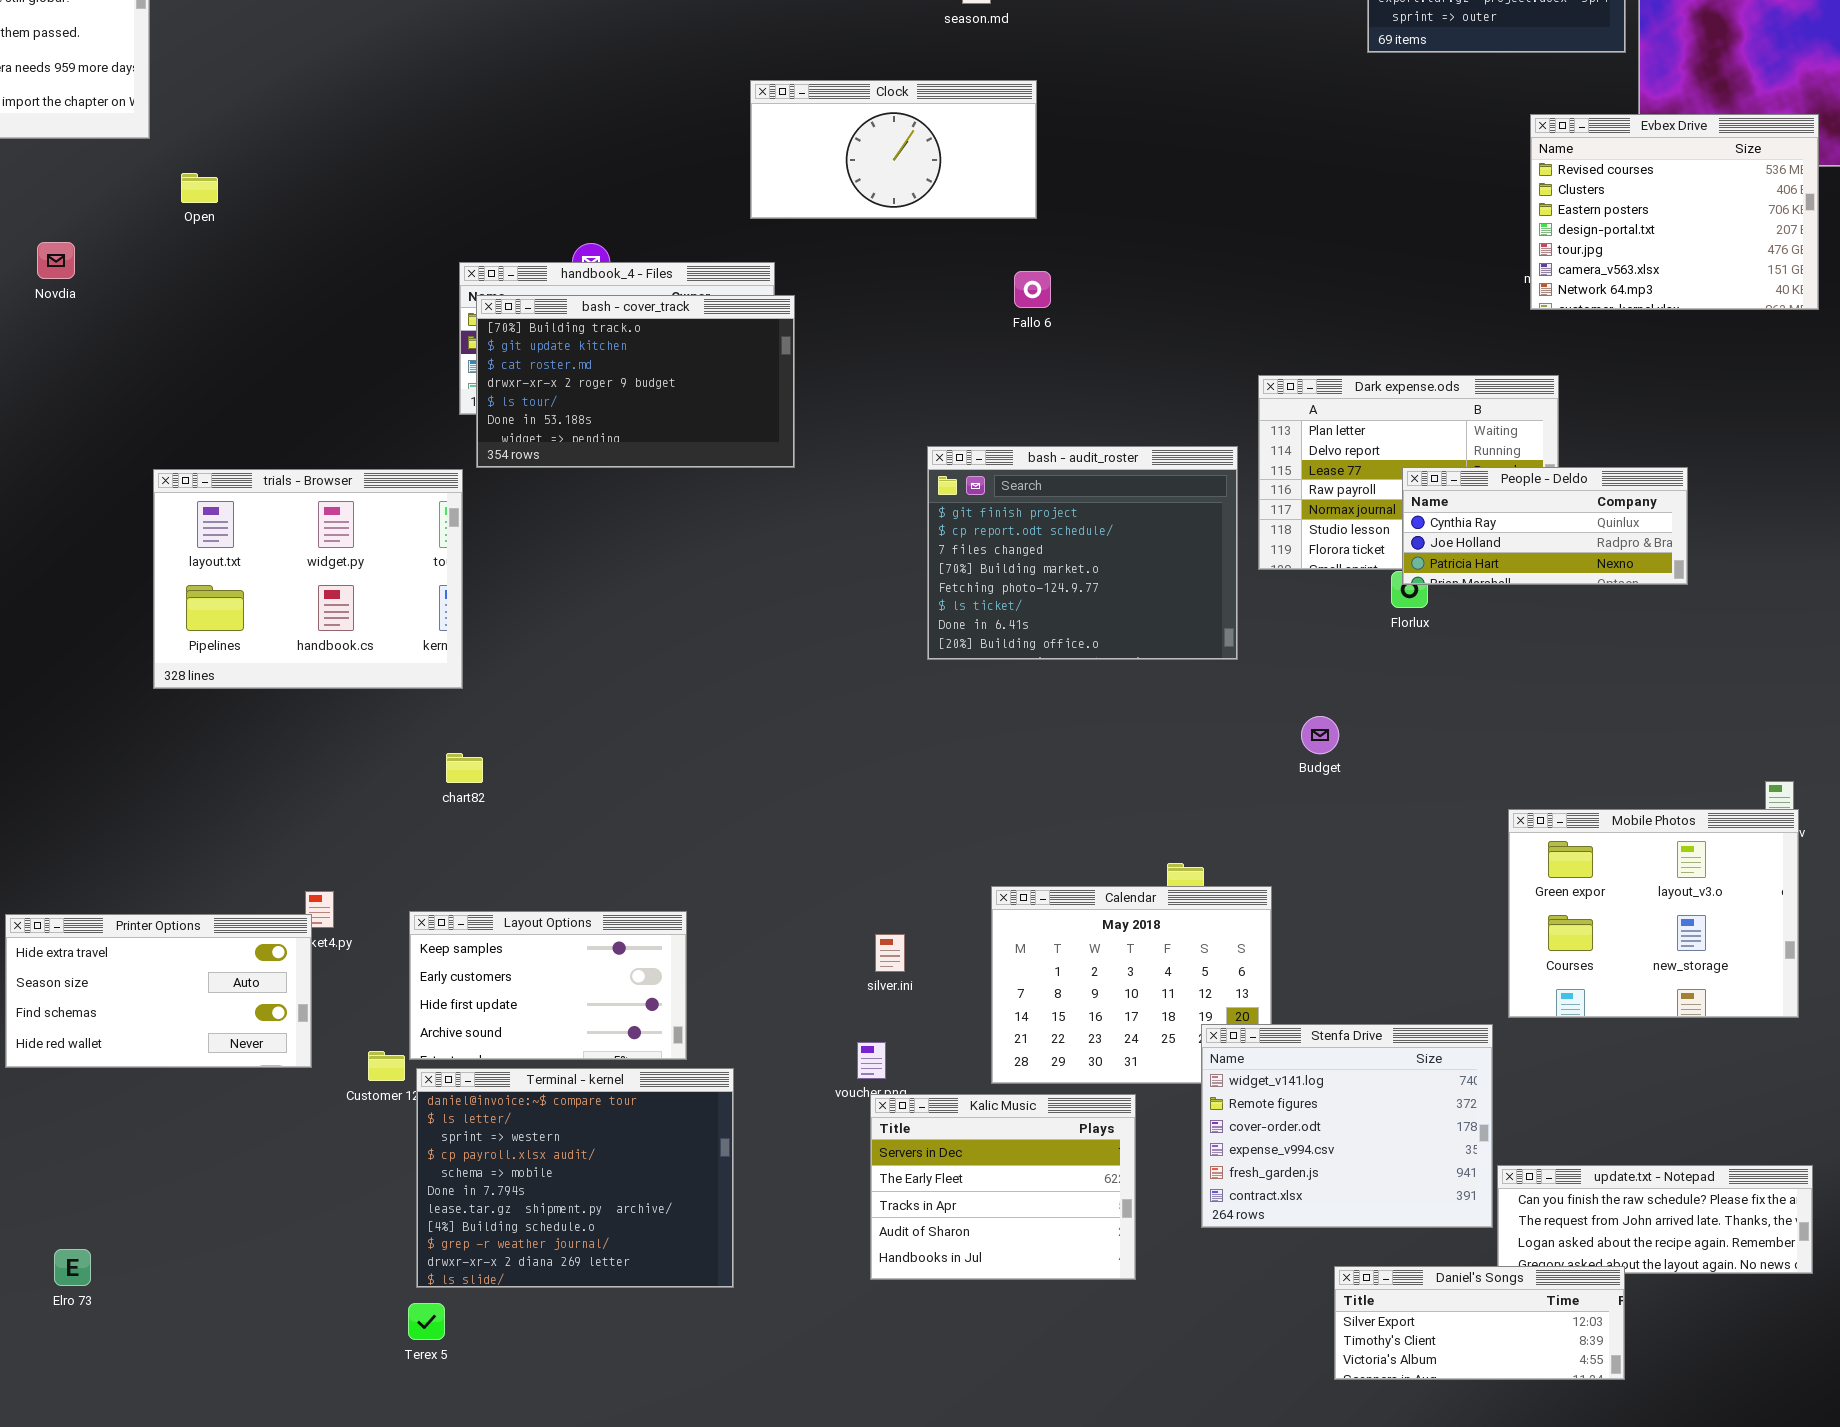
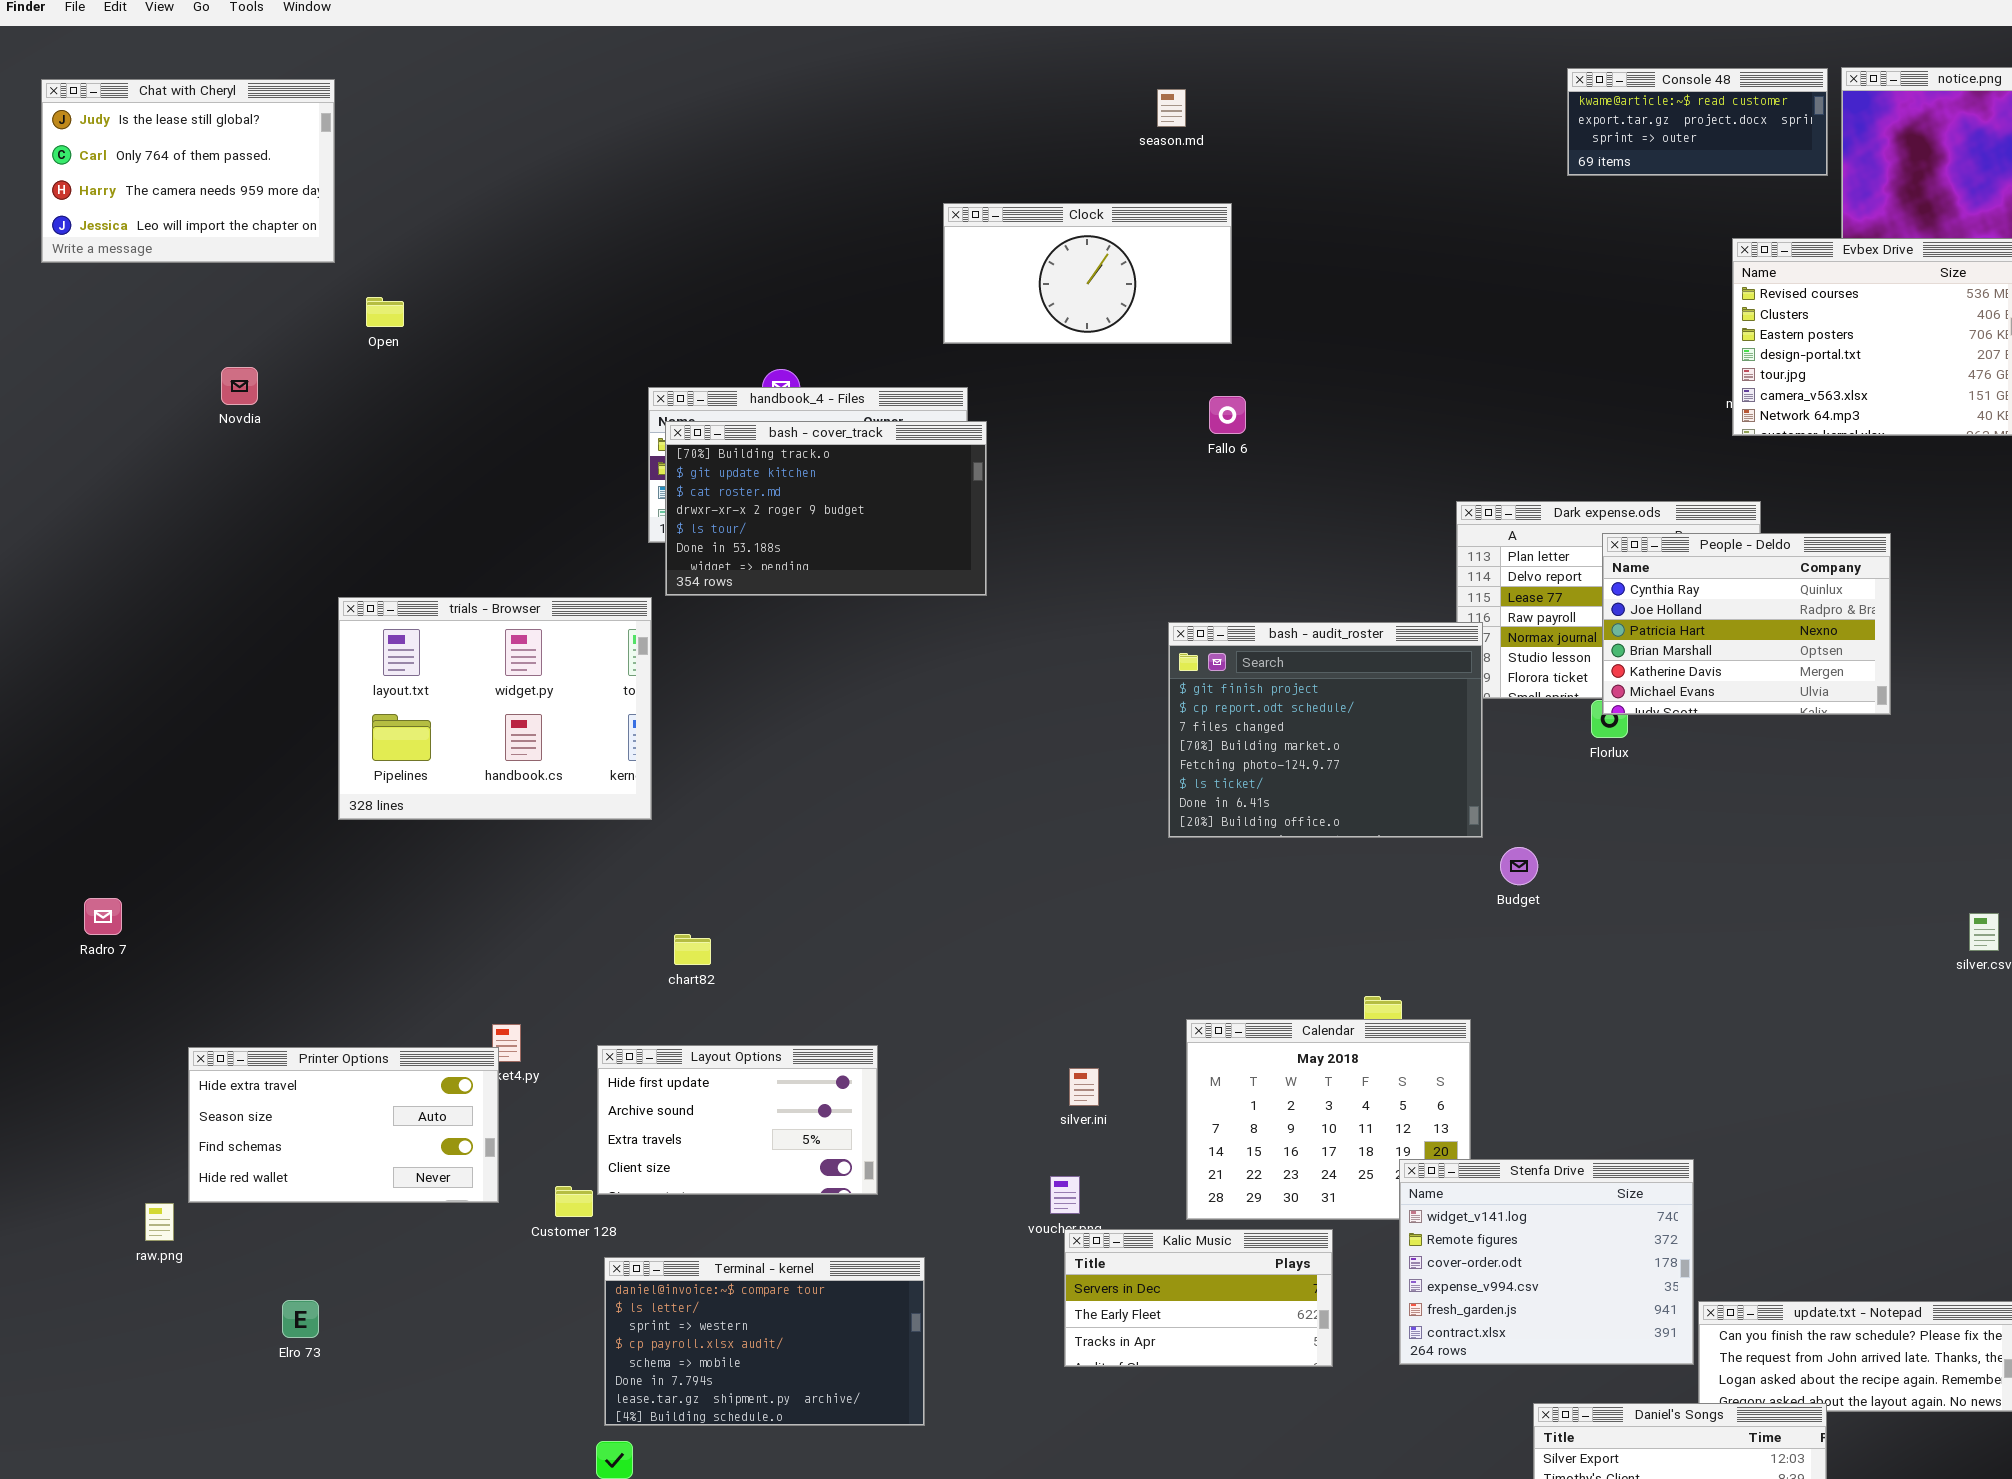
bash - audit_roster: [927,446,1238,660] -> [1168,622,1483,838], moved
People - Deldo: [1402,467,1688,585] -> [1602,533,1891,715], resized
chart82: [446,753,483,783] -> [674,934,711,965], moved
Mobile Photos: [1508,809,1799,1018] -> none, closed
Layout Options: [409,911,687,1060] -> [597,1045,878,1195], scrolled down 2 rows
Terminal - kernel: [416,1068,734,1288] -> [604,1257,925,1426], resized
Kalic Music: [870,1094,1136,1280] -> [1064,1229,1333,1367], resized
Elro 73: [54,1249,91,1286] -> [282,1300,319,1338], moved

